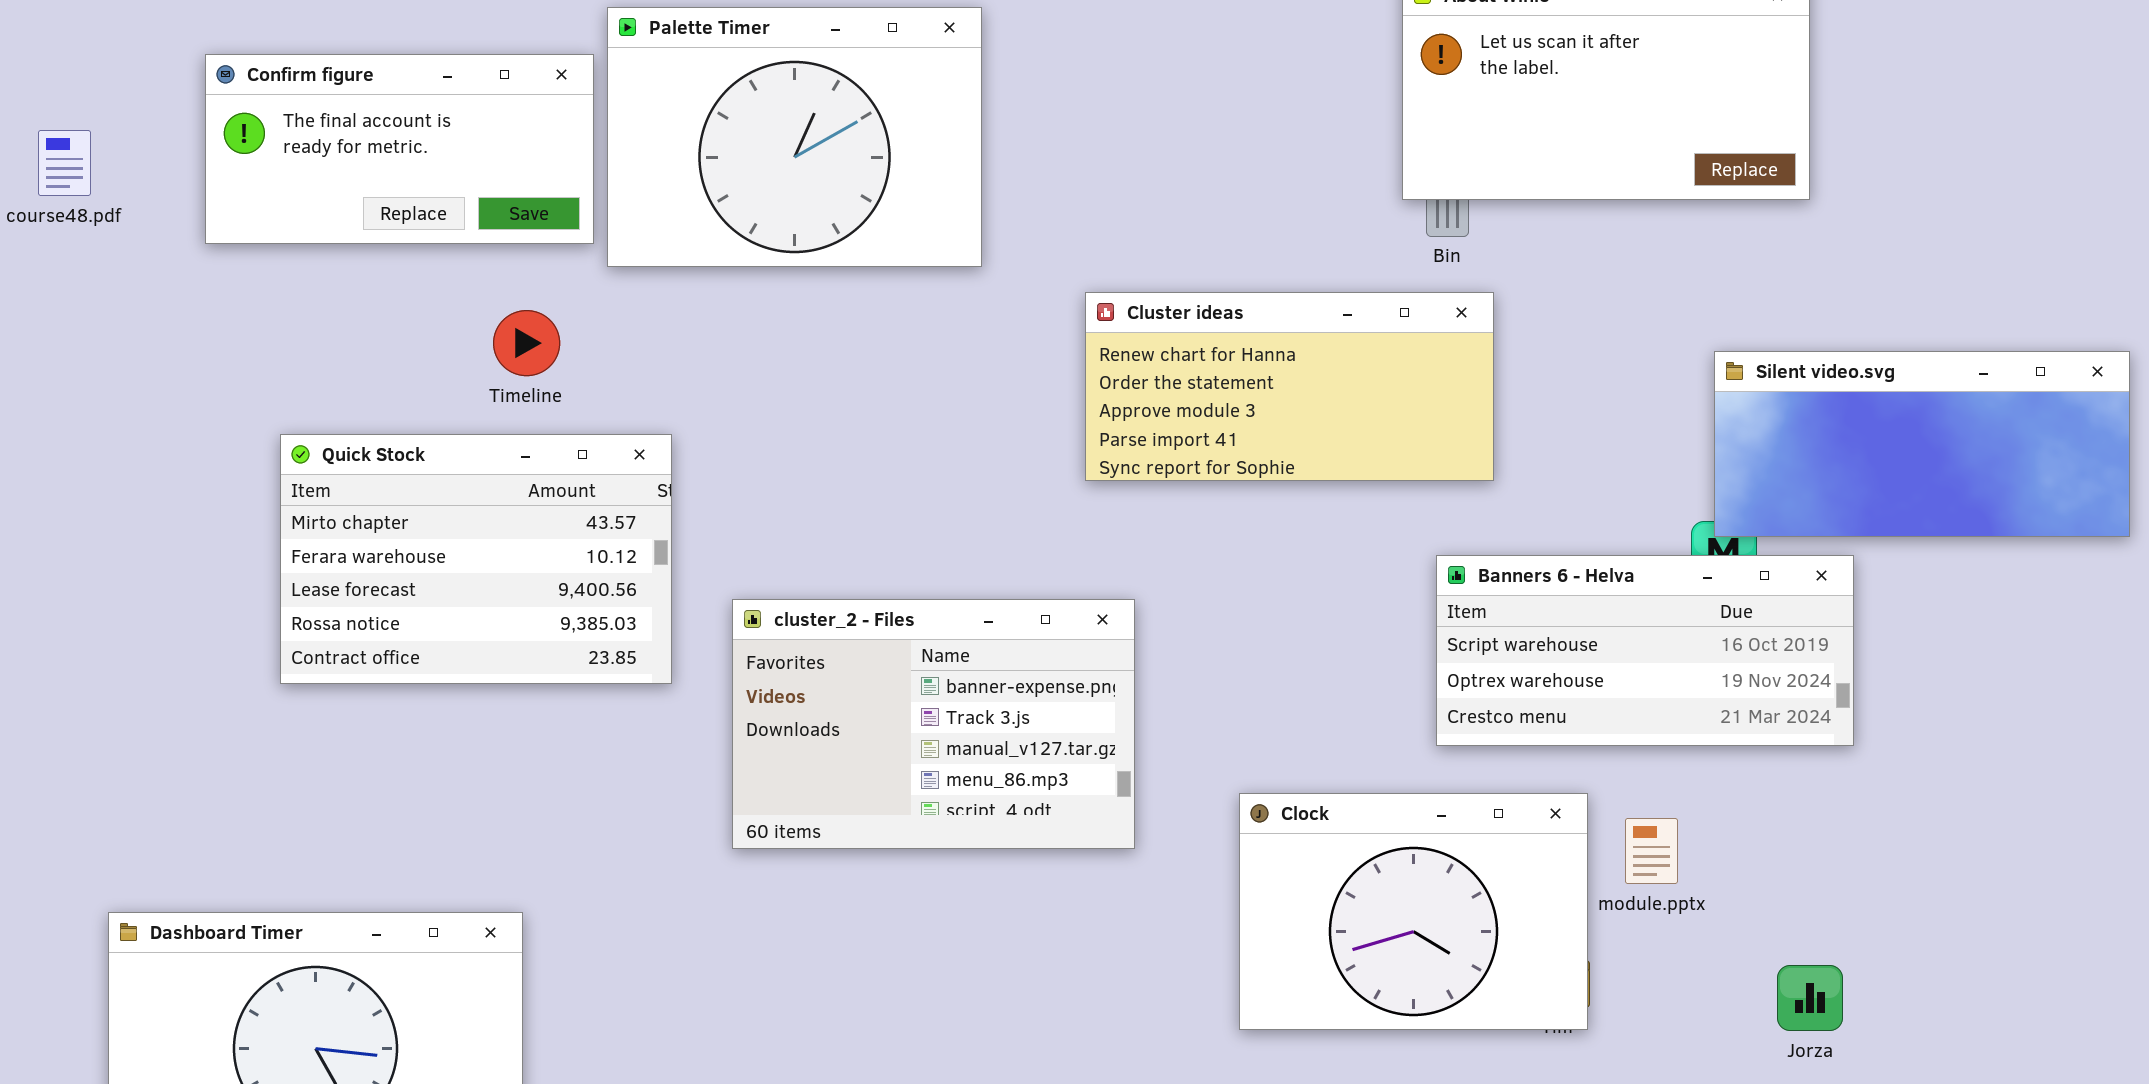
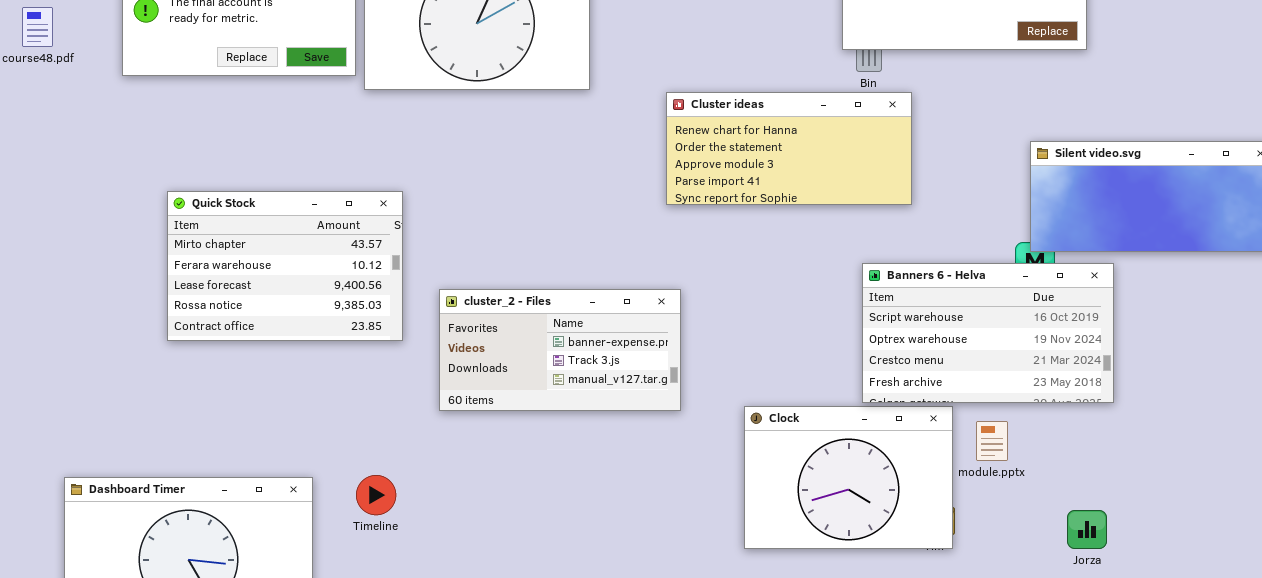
Cluster ideas: [1085,292,1494,481] -> [666,92,912,205], moved
Timeline: [493,310,560,376] -> [356,475,396,515], moved
Banners 6 - Helva: [1436,555,1854,746] -> [862,263,1114,403], resized
cluster_2 - Files: [732,599,1135,849] -> [439,289,681,411], resized

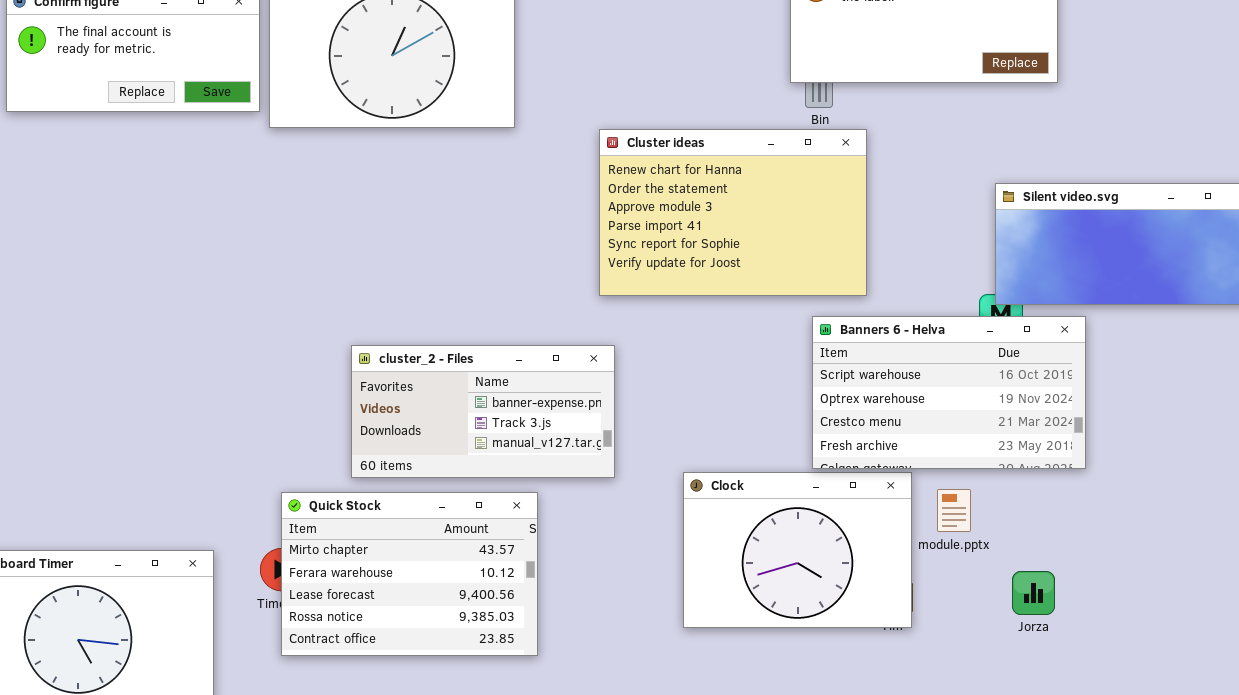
Cluster ideas: [666,92,912,205] -> [599,129,867,296], resized
Quick Stock: [167,191,403,341] -> [281,492,538,656], moved
Jorza: [1067,510,1107,549] -> [1012,571,1055,615], moved

